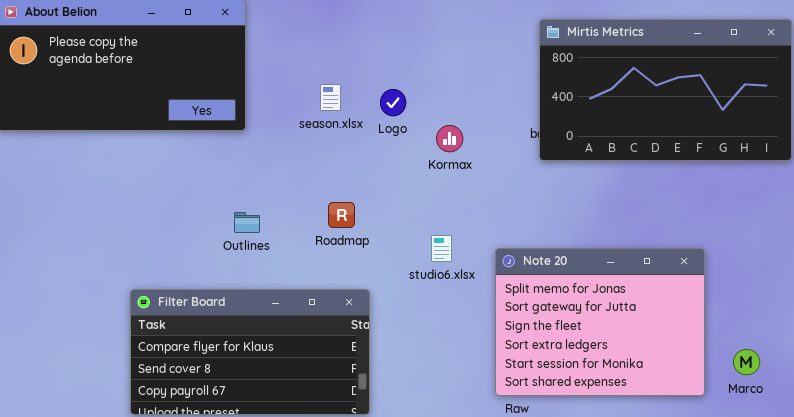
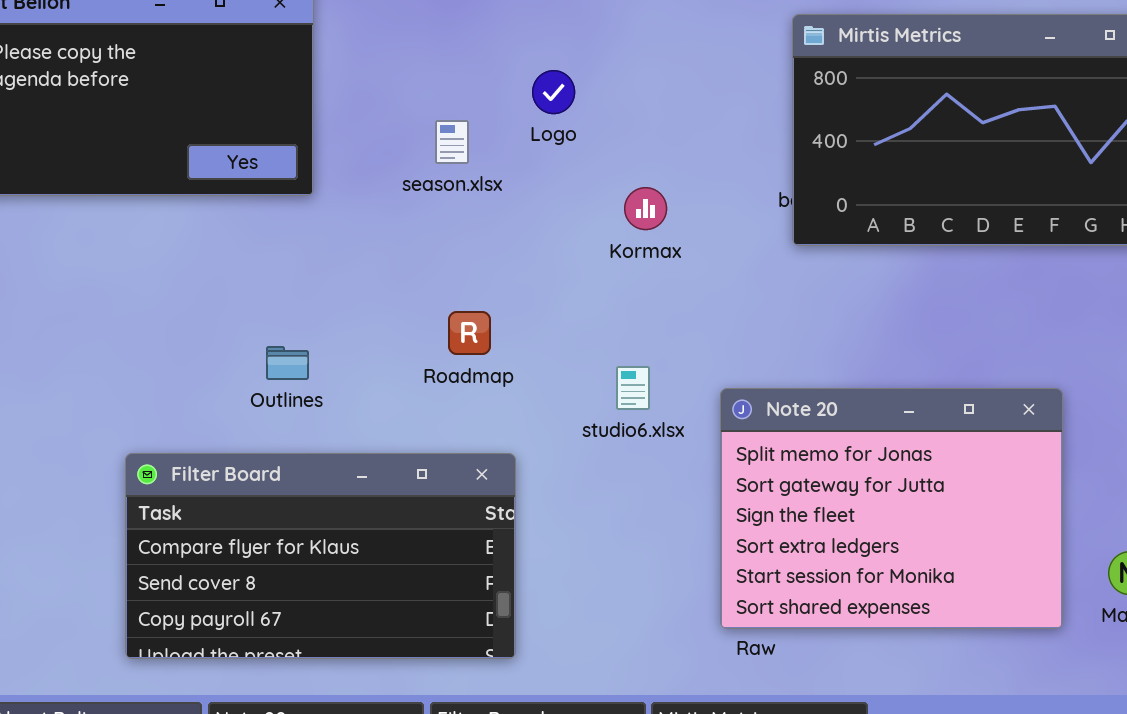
Logo: [380,89,406,116] -> [532,70,575,114], moved
Outlines: [234,212,260,233] -> [266,346,309,380], moved

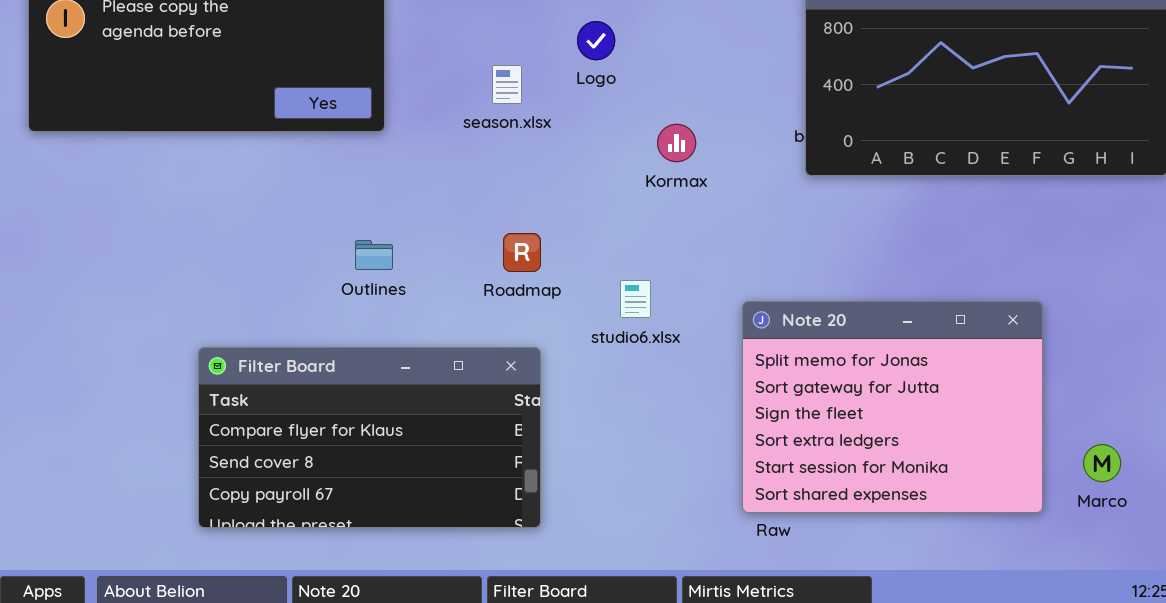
Outlines: [266,346,309,380] -> [355,240,393,270], moved
studio6.xlsx: [616,366,650,410] -> [620,280,651,318], moved
Filter Board: [125,453,516,659] -> [198,347,541,528], moved

